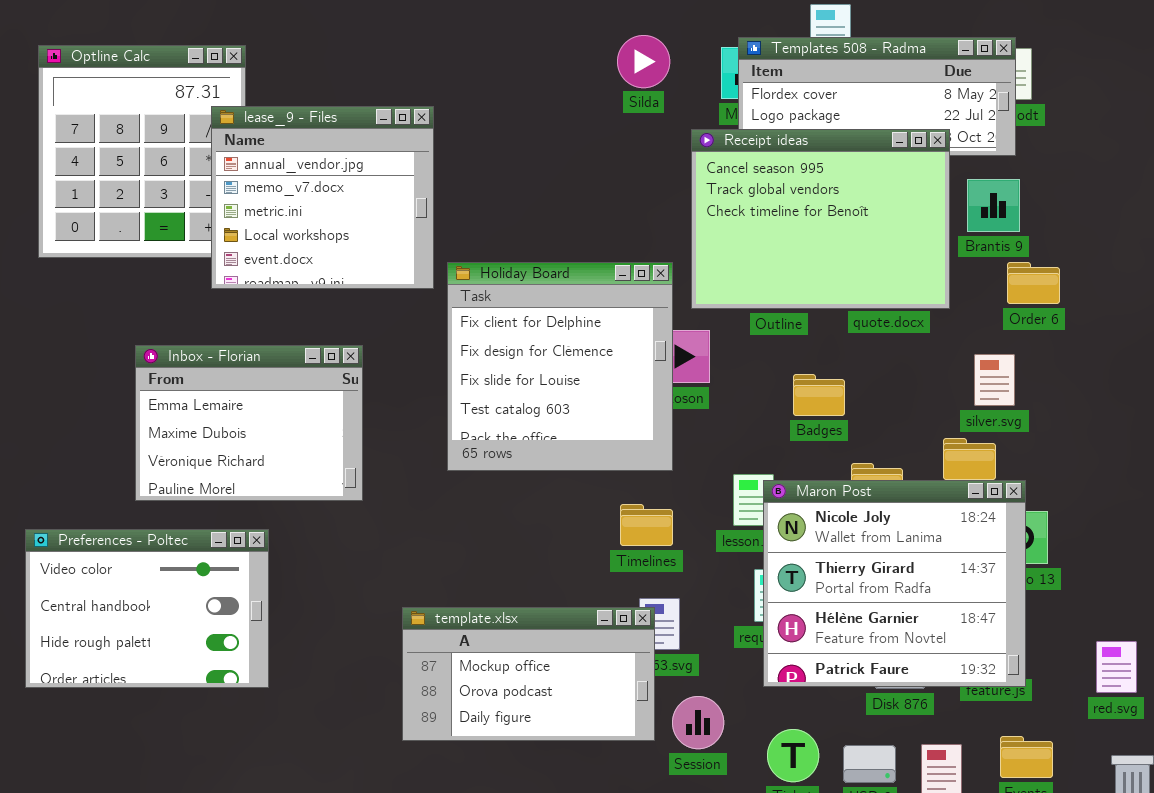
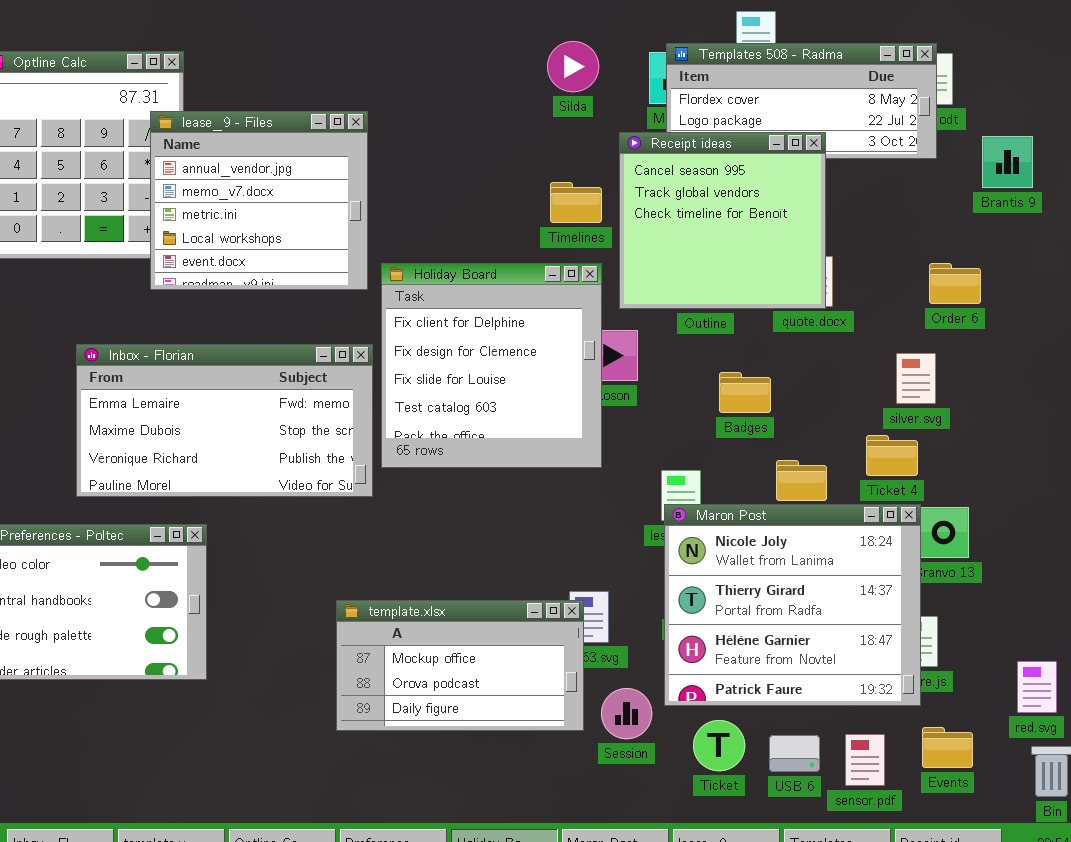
Receipt ideas: [691,129,950,309] -> [619,132,826,309], resized
Brantis 9: [967,179,1020,232] -> [982,136,1033,188], moved
Inbox - Florian: [135,345,363,501] -> [76,344,373,497], resized
Maron Post: [763,480,1026,687] -> [664,504,921,706], moved
Timelines: [620,504,673,546] -> [550,182,602,223], moved
red.svg: [1096,641,1137,693] -> [1017,661,1057,713], moved

